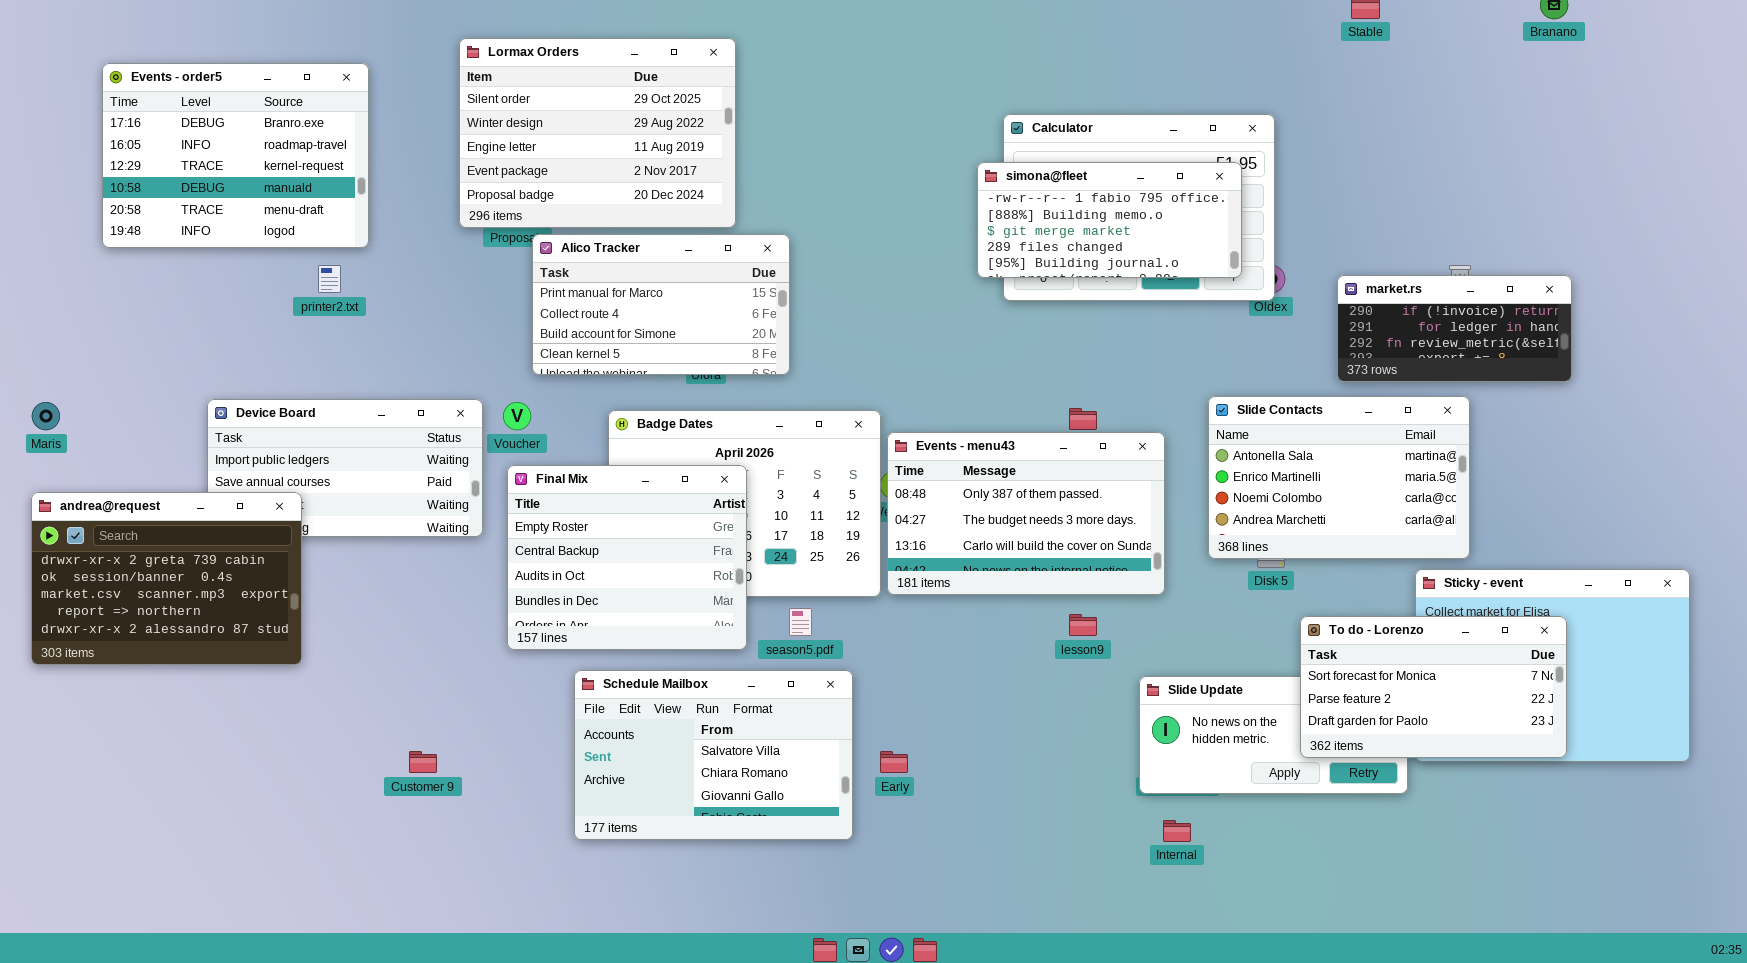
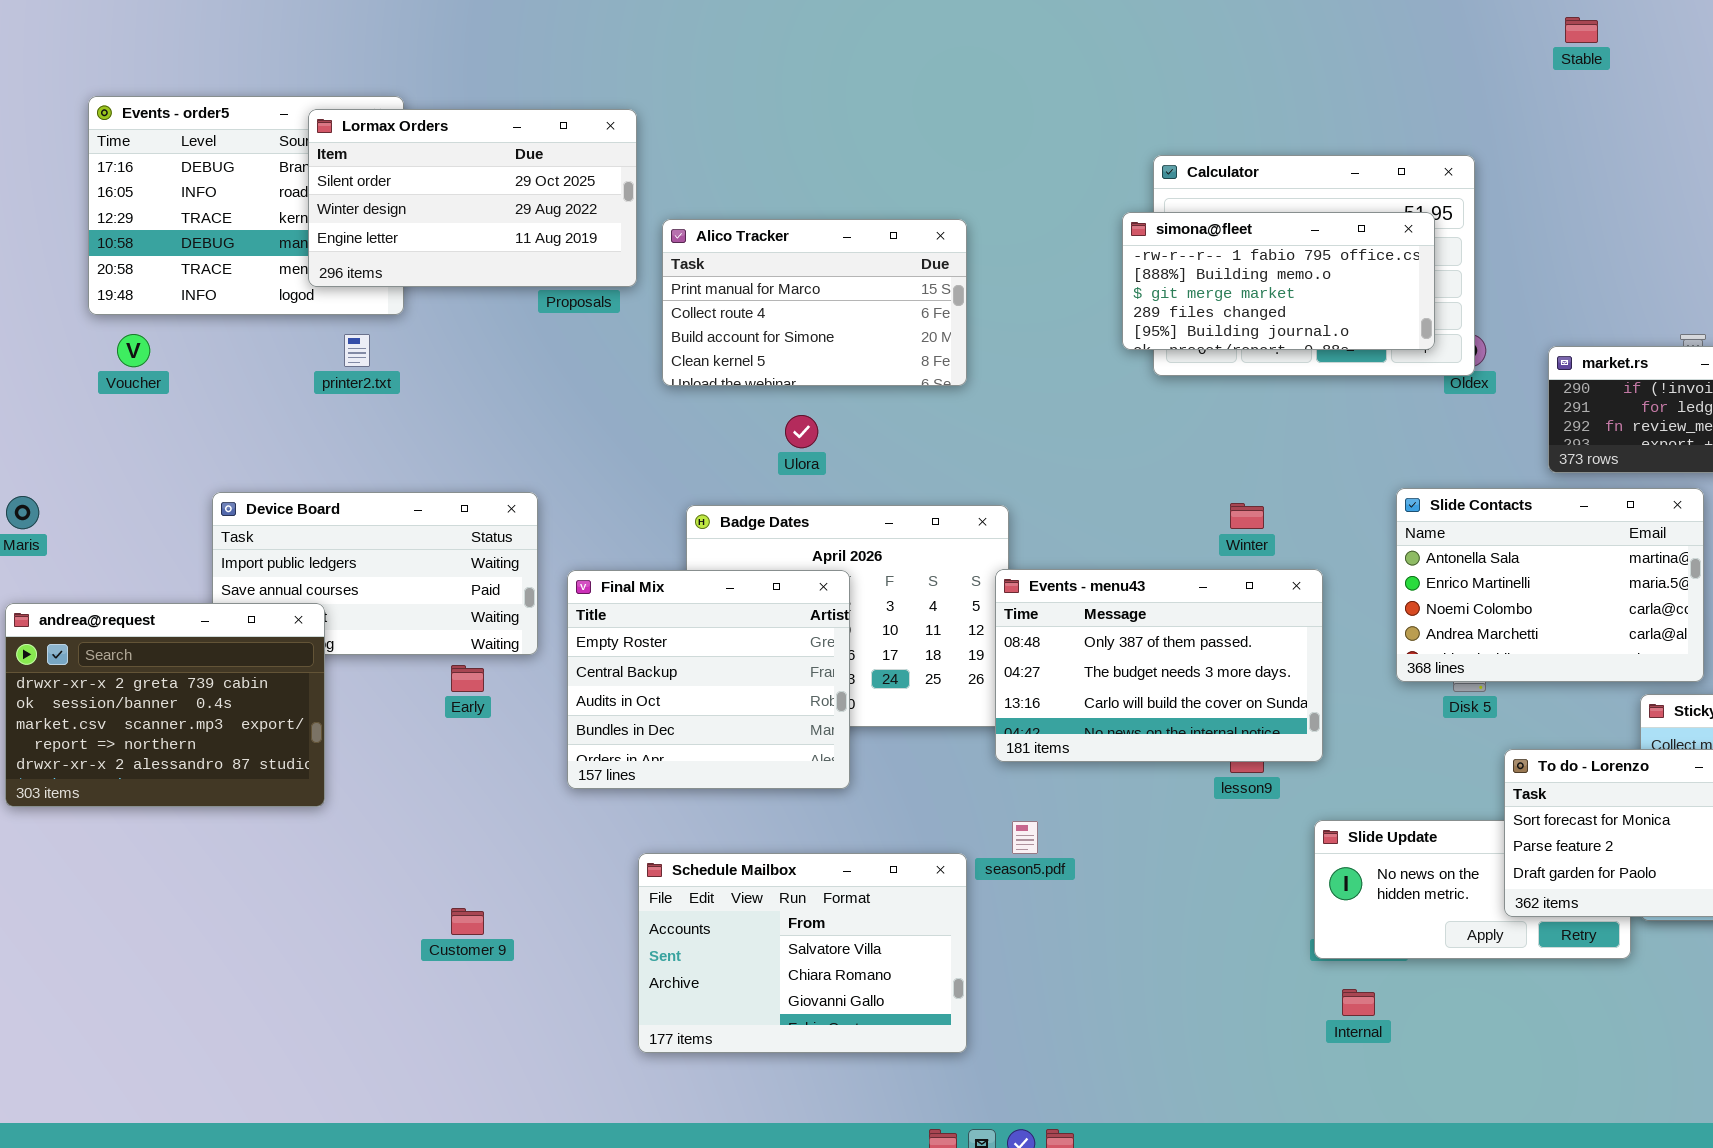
Lormax Orders: [459,38,736,228] -> [308,109,637,287], moved, resized
Alico Tracker: [532,234,790,375] -> [662,219,967,386], moved
Voucher: [503,402,531,430] -> [117,334,150,367], moved
Events - menu43: [887,432,1165,595] -> [995,569,1323,762], moved
season5.pdf: [789,608,812,636] -> [1012,821,1038,854], moved
Schedule Mailbox: [574,670,853,840] -> [638,853,967,1053], moved
Early: [880,751,908,773] -> [451,665,484,692], moved

